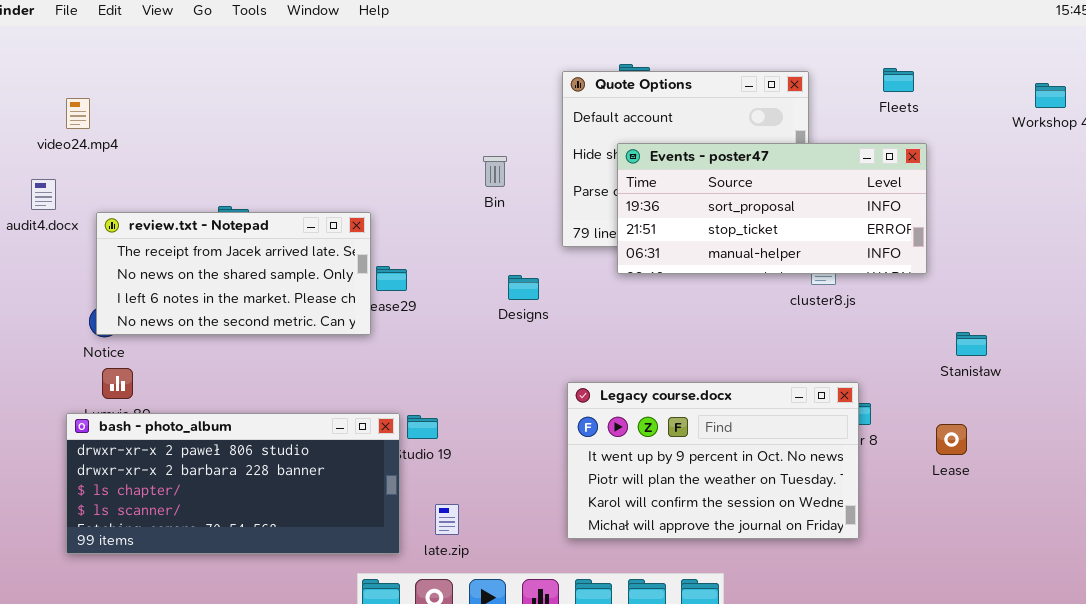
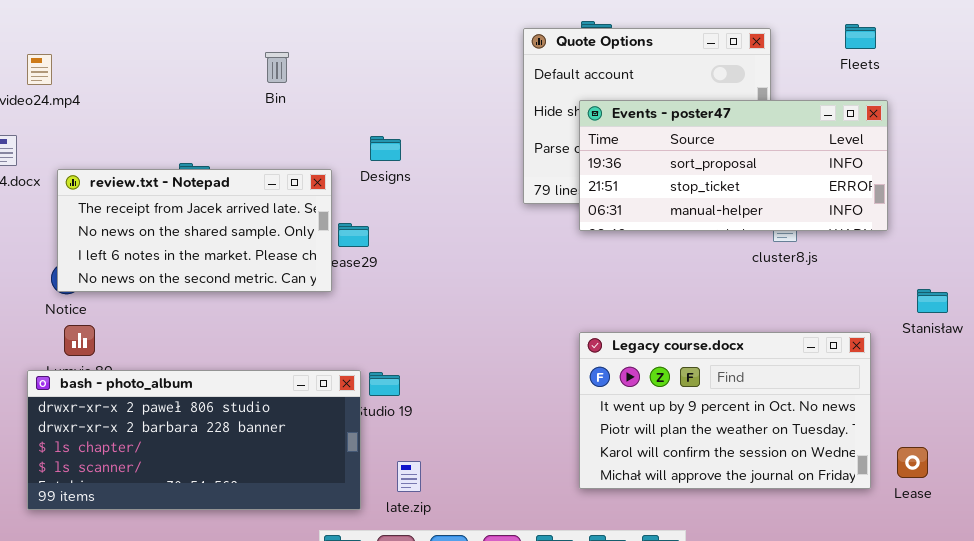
Bin: [483,156,507,187] -> [265,52,289,83], moved
Designs: [508,275,539,300] -> [370,136,401,161], moved
Legacy course.docx: [567,382,859,539] -> [579,332,871,489], moved
Lease: [936,424,967,455] -> [897,447,928,478], moved

